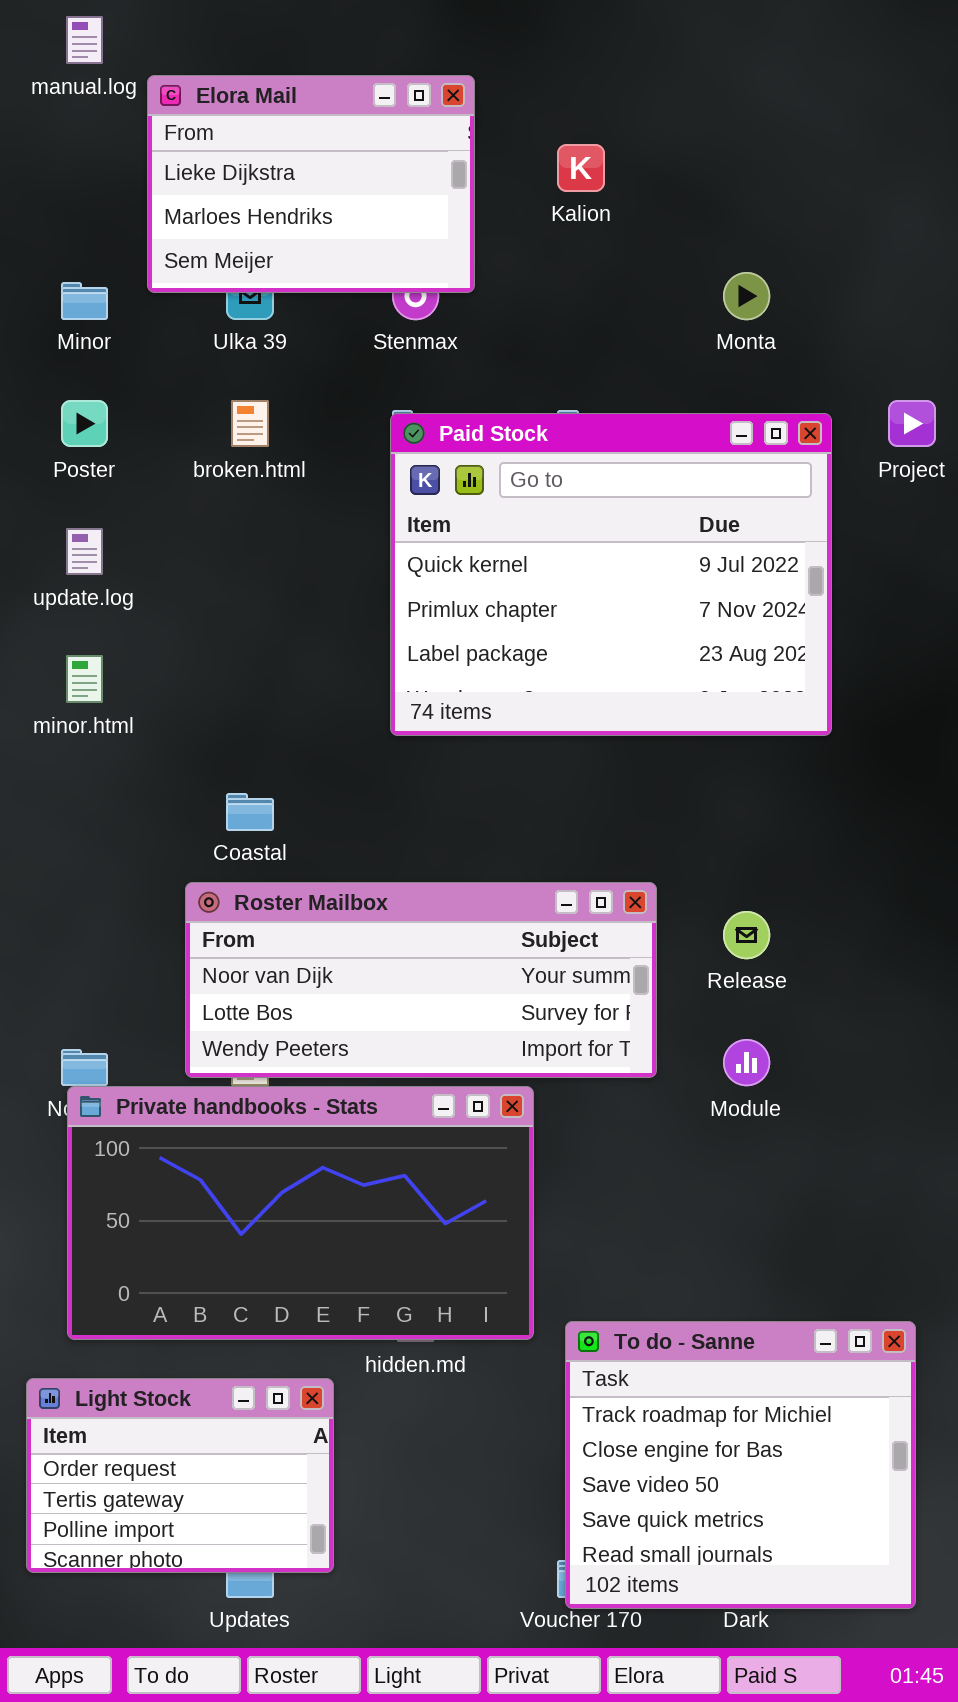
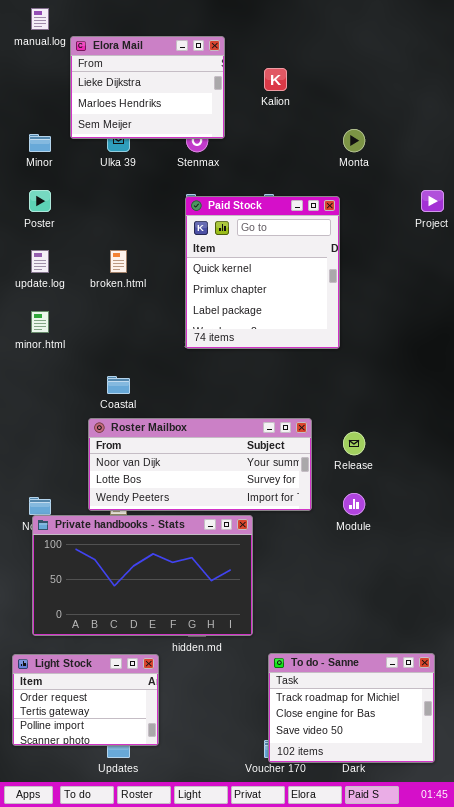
broken.html: [231,400,269,447] -> [110,250,127,273], moved
Paid Stock: [390,413,832,736] -> [185,196,340,349], resized
To do - Sanne: [565,1321,916,1609] -> [268,653,435,763], resized

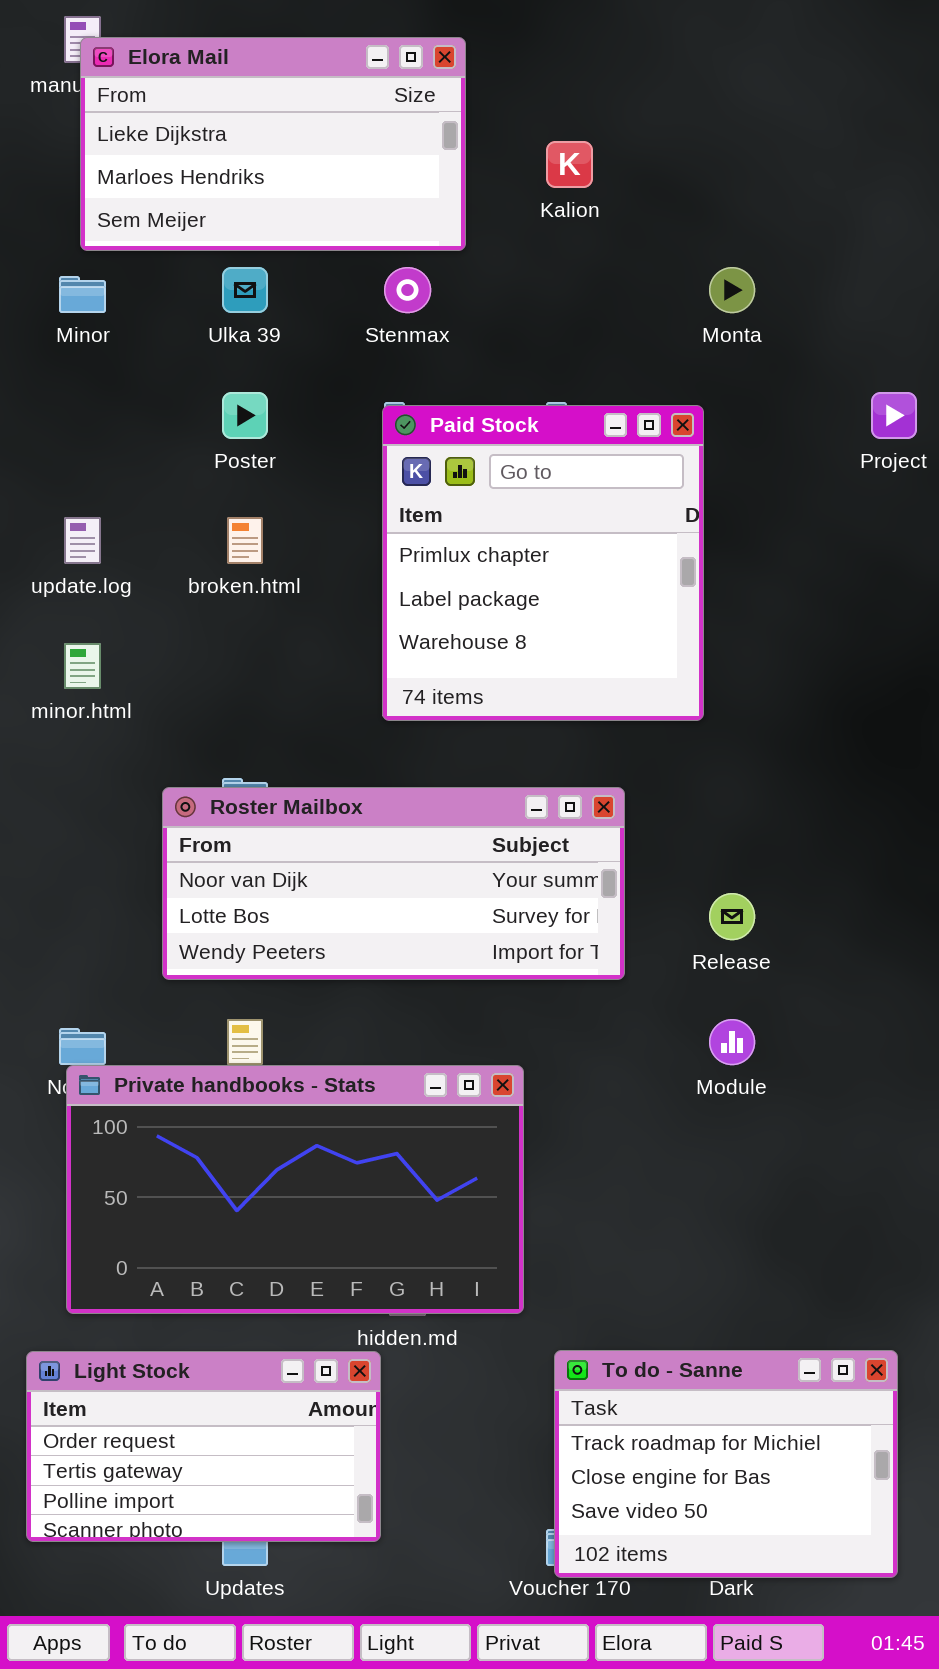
Elora Mail: [70,36,225,139] -> [80,37,466,251], moved, resized
Poster: [29,190,51,212] -> [222,392,268,439], moved
Paid Stock: [185,196,340,349] -> [382,405,704,721], scrolled down 1 row
Roster Mailbox: [88,418,312,511] -> [162,787,625,980], moved
Light Stock: [12,654,159,746] -> [26,1351,381,1542], resized

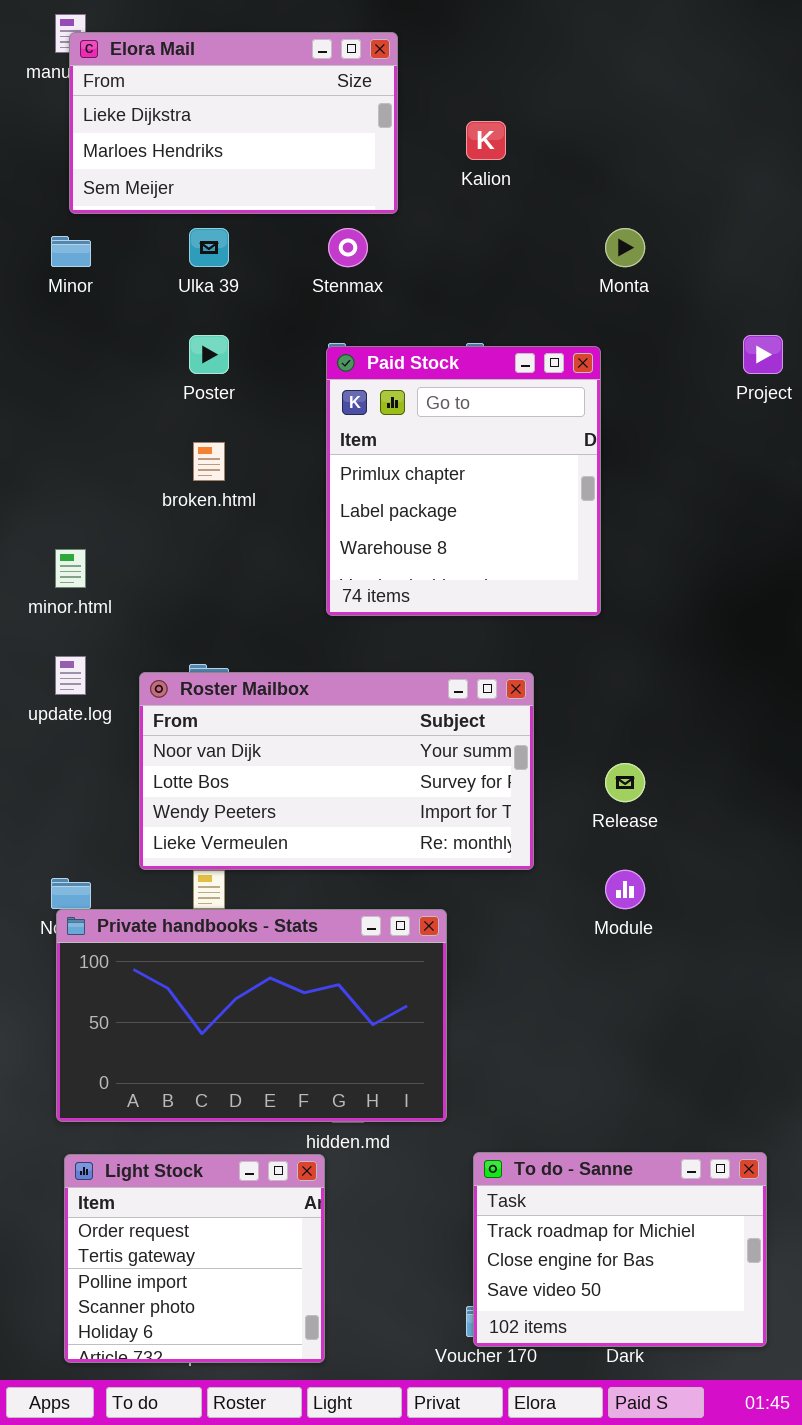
update.log: [64,517,101,564] -> [55,656,86,695], moved
Roster Mailbox: [162,787,625,980] -> [139,672,534,870], resized
Light Stock: [26,1351,381,1542] -> [64,1154,325,1363], resized

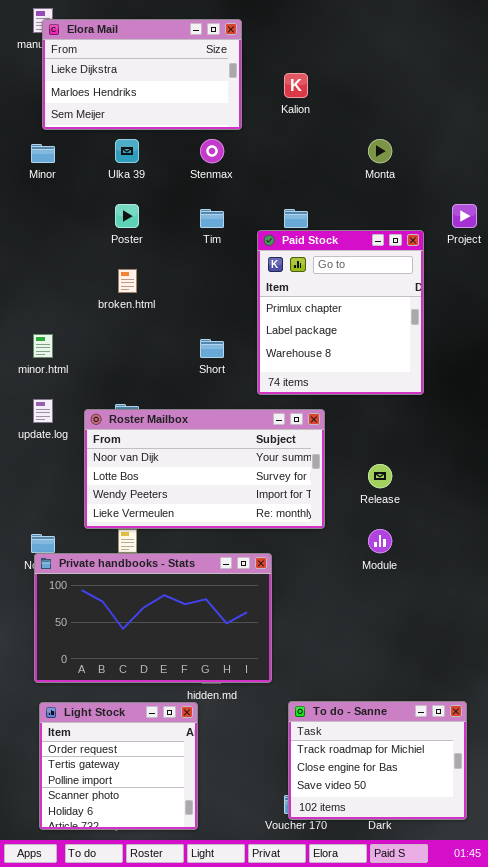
Paid Stock: [326,346,601,616] -> [257,230,424,395], moved

